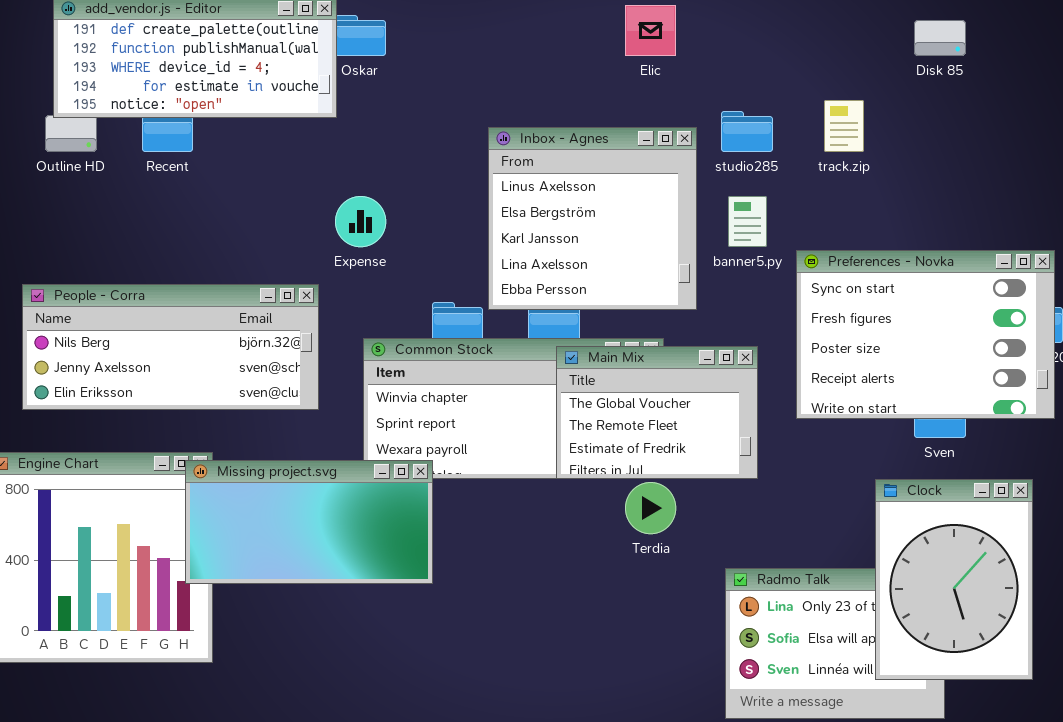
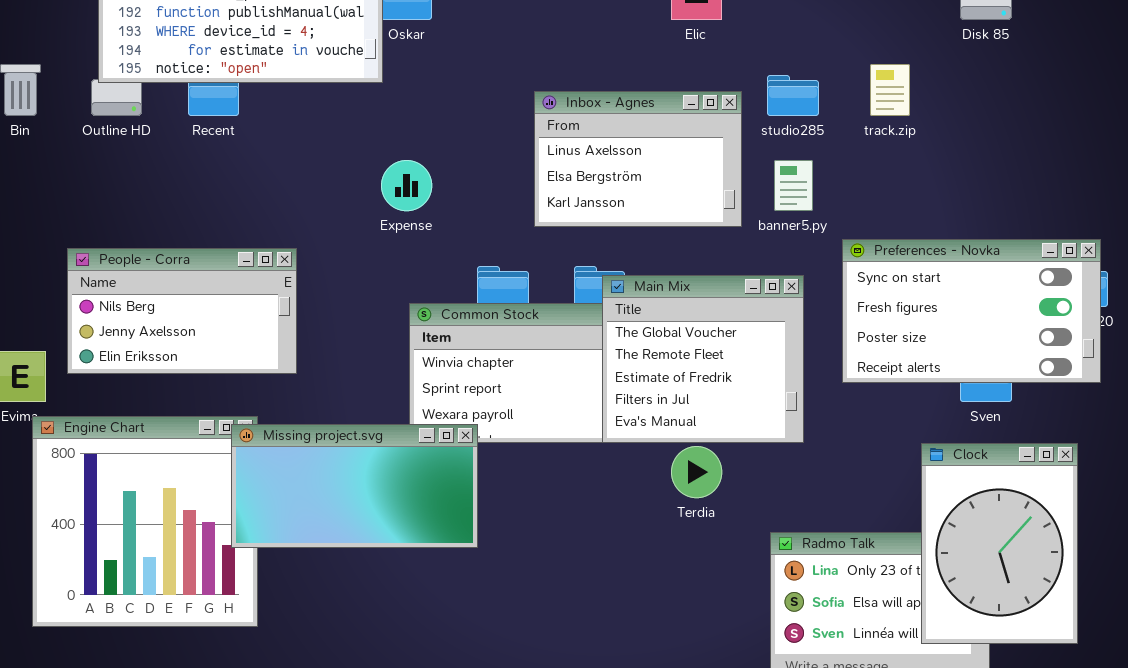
Inbox - Agnes: [488,127,697,310] -> [534,91,742,227], resized
Preferences - Novka: [796,250,1055,419] -> [842,239,1101,383], resized
People - Corra: [22,284,319,410] -> [67,248,297,374], resized
Main Mix: [556,346,758,479] -> [602,275,804,443], resized

